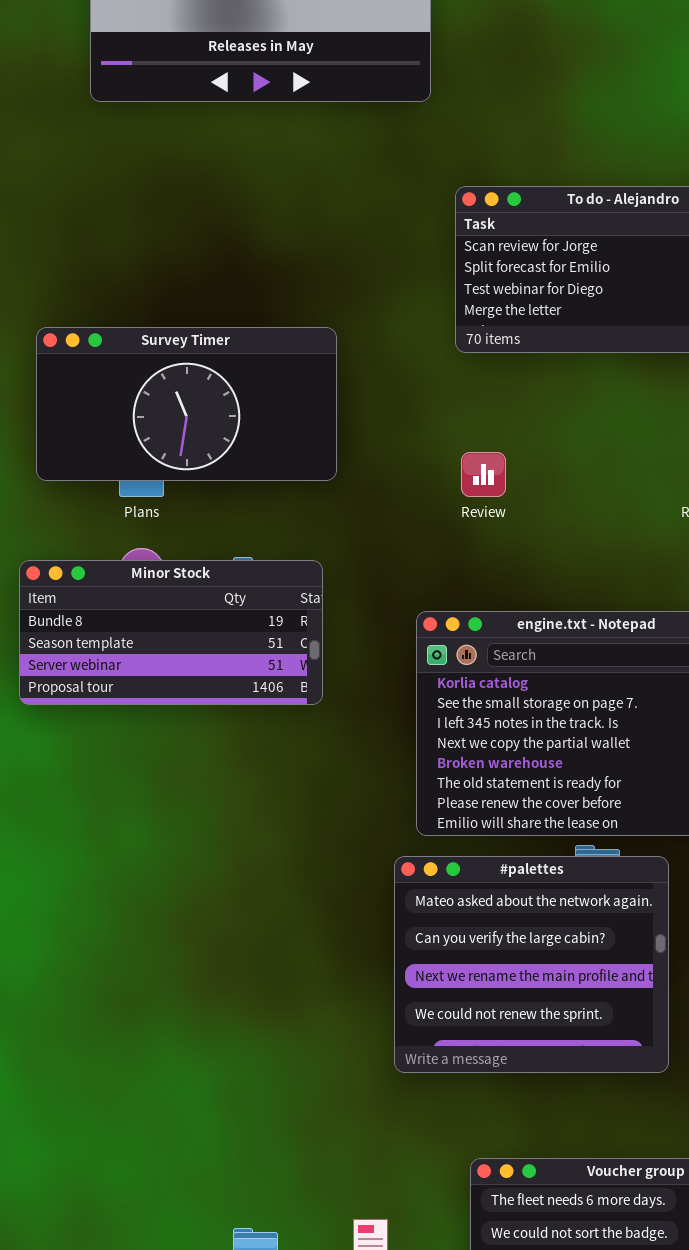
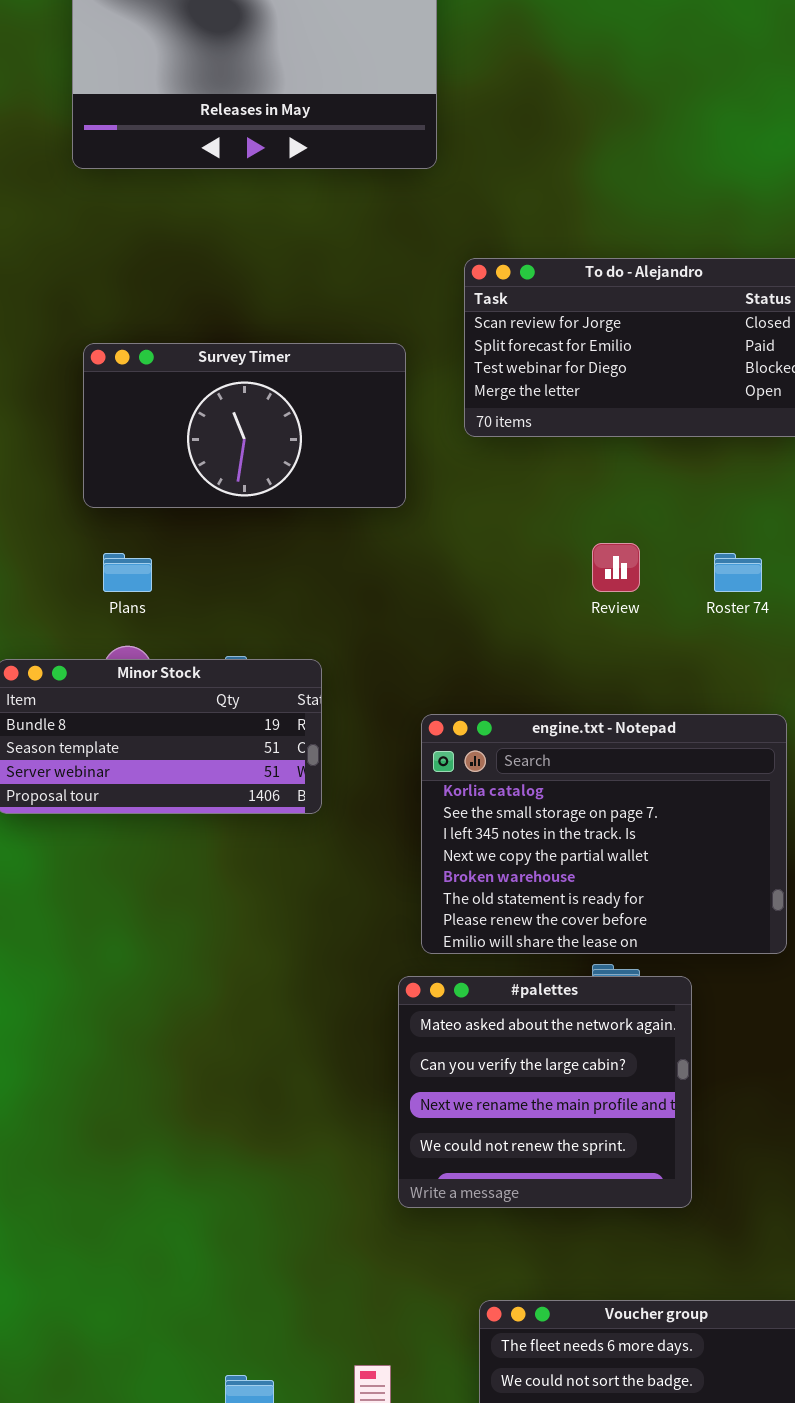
Survey Timer: [36,327,337,481] -> [83,343,406,508], moved
Review: [461,452,506,497] -> [592,543,640,592], moved

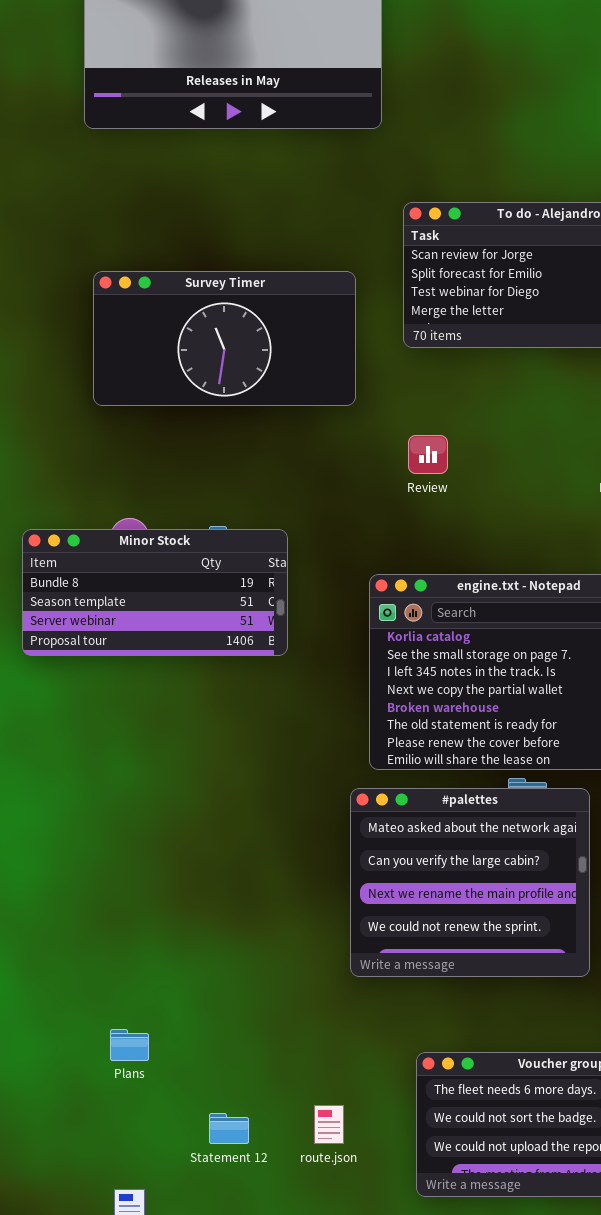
Review: [592,543,640,592] -> [408,435,448,474], moved
Plans: [103,553,152,592] -> [110,1029,149,1061], moved

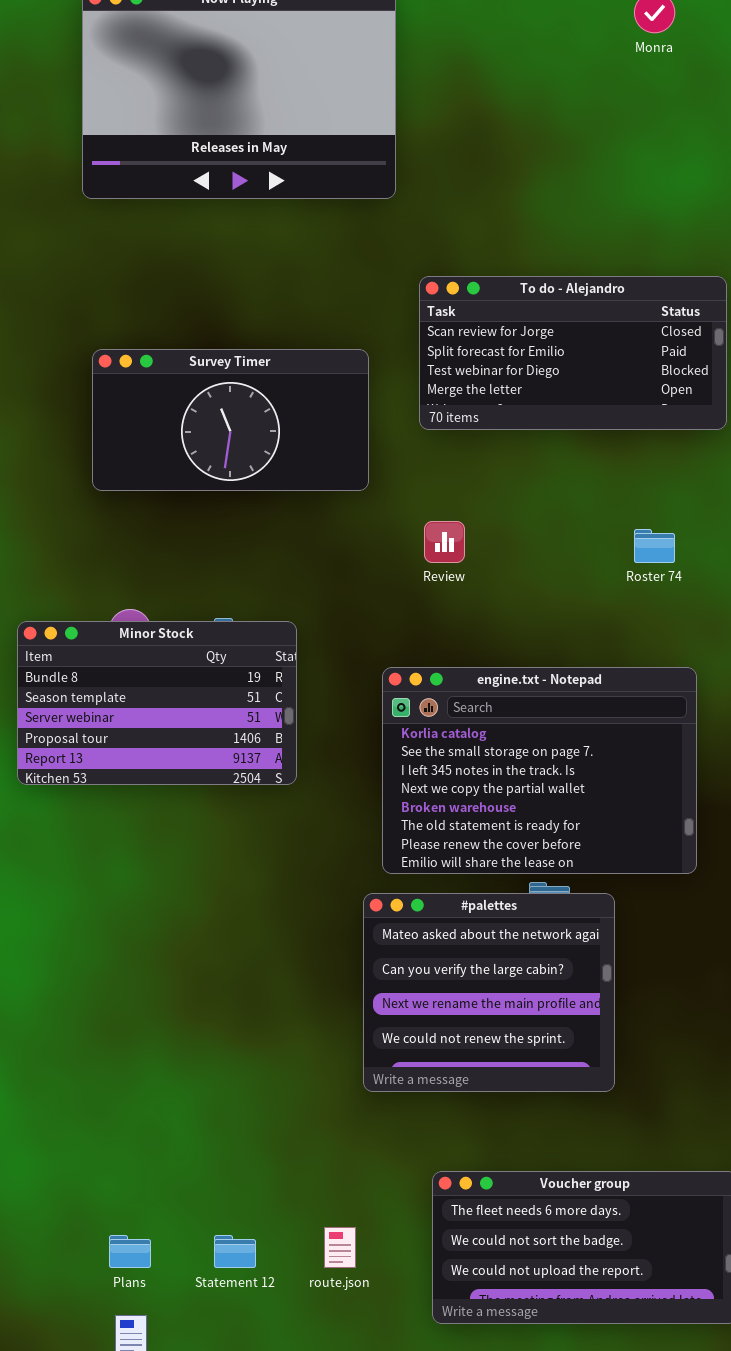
Minor Stock: [22,529,288,656] -> [17,621,297,785], resized
Plans: [110,1029,149,1061] -> [109,1235,151,1268], moved

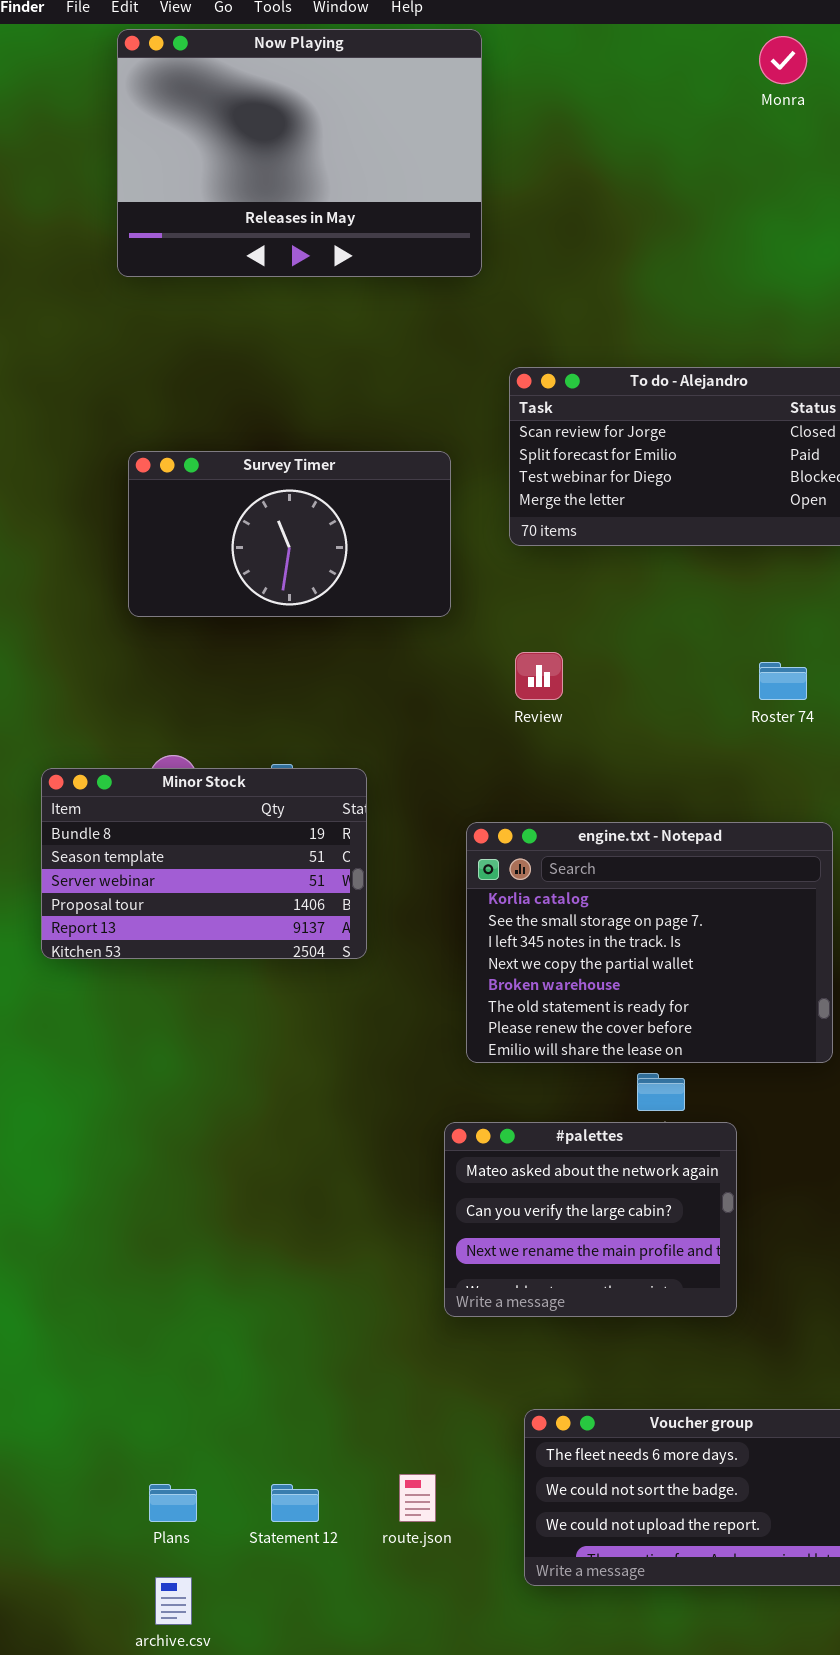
#palettes: [363,893,615,1092] -> [444,1122,737,1317], resized

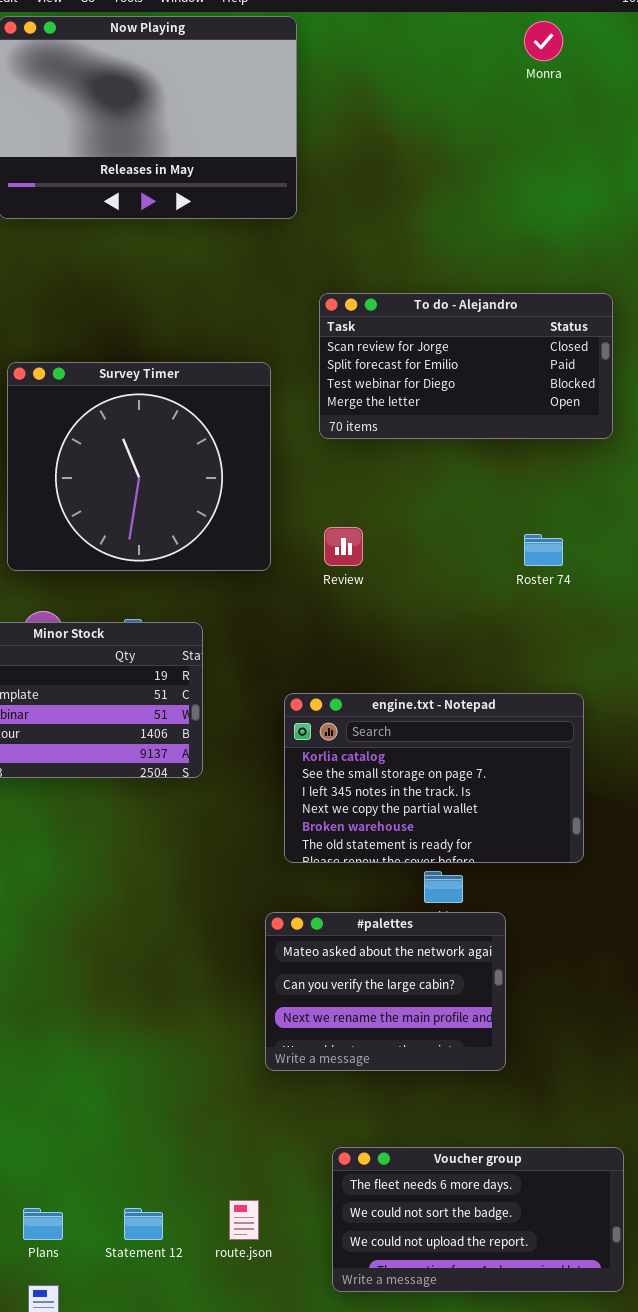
Survey Timer: [128,451,451,617] -> [7,362,271,571], resized
engine.txt - Notepad: [466,822,833,1063] -> [284,693,584,863], resized

